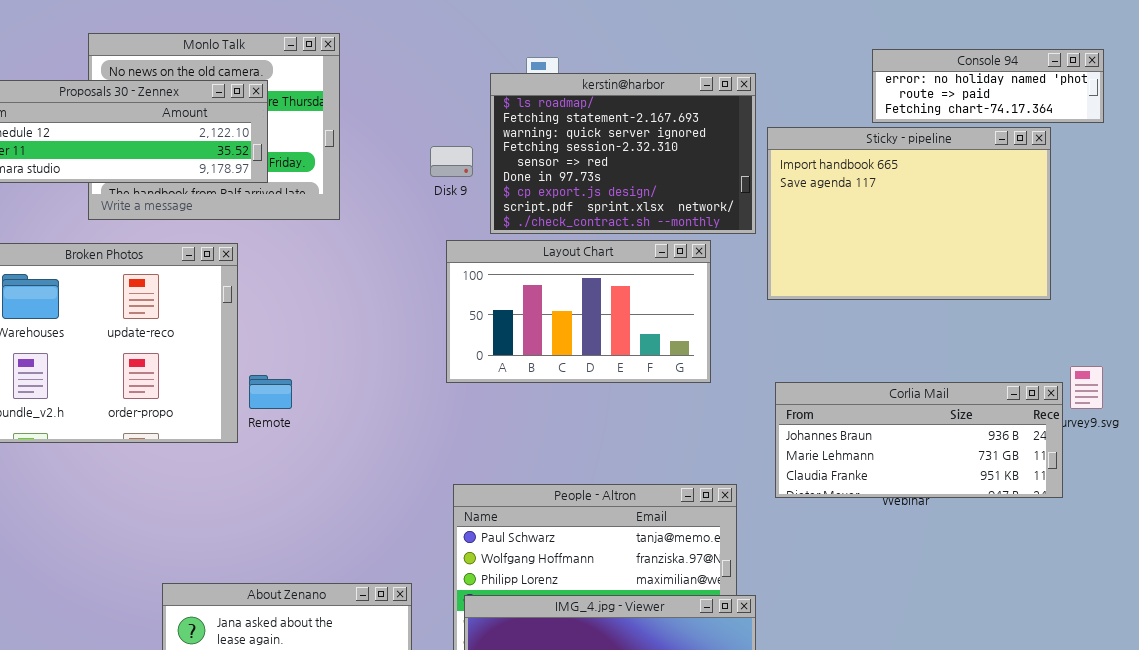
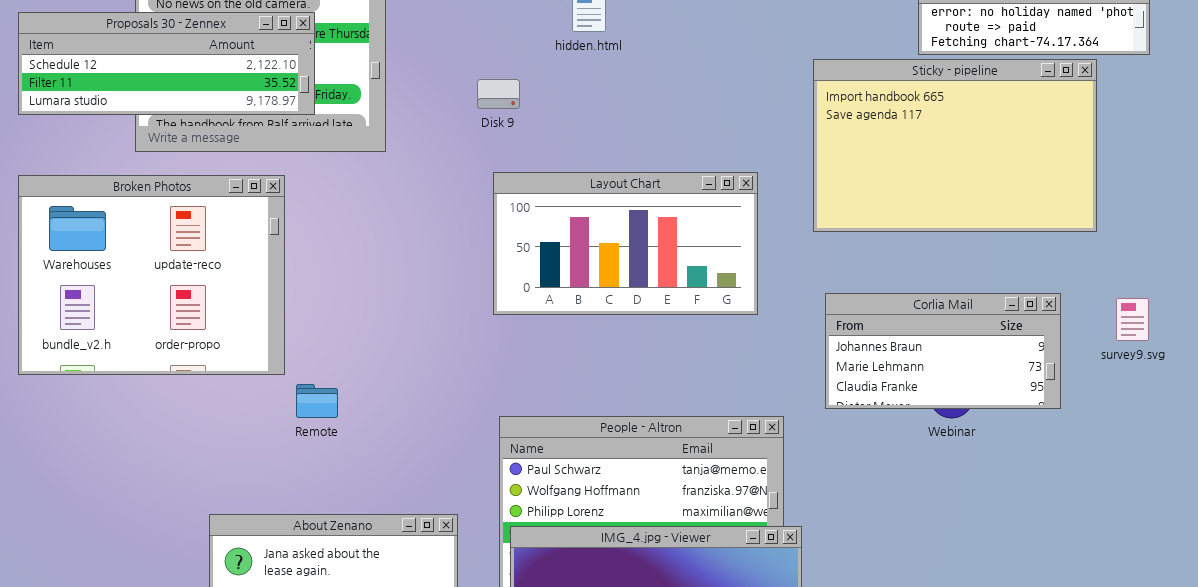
kerstin@harbor: [490,73,756,234] -> none, closed
Remote: [249,375,292,409] -> [296,384,338,418], moved
Corlia Mail: [775,382,1063,498] -> [825,293,1061,409], moved, resized

